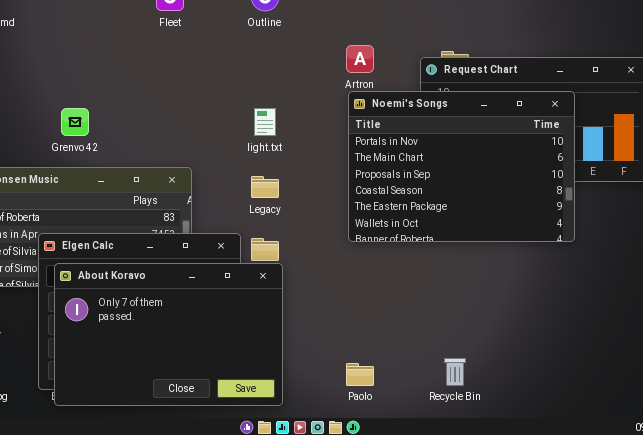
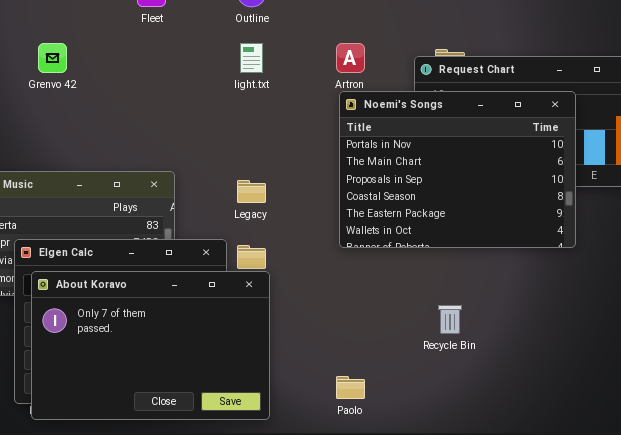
Grenvo 42: [61,108,89,136] -> [38,43,67,73], moved
light.txt: [254,108,276,136] -> [240,43,263,73], moved
Recycle Bin: [444,358,466,386] -> [438,305,462,334], moved

